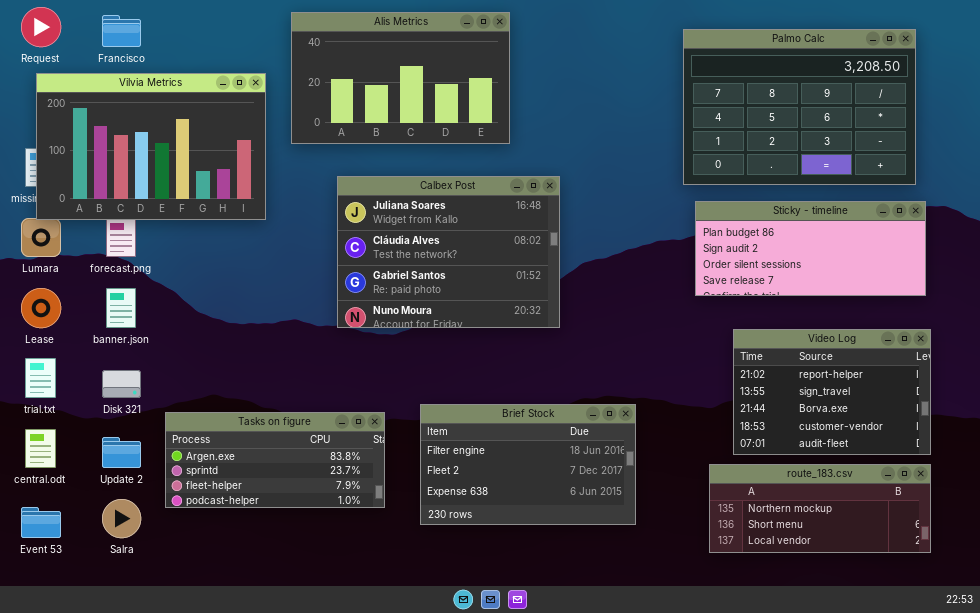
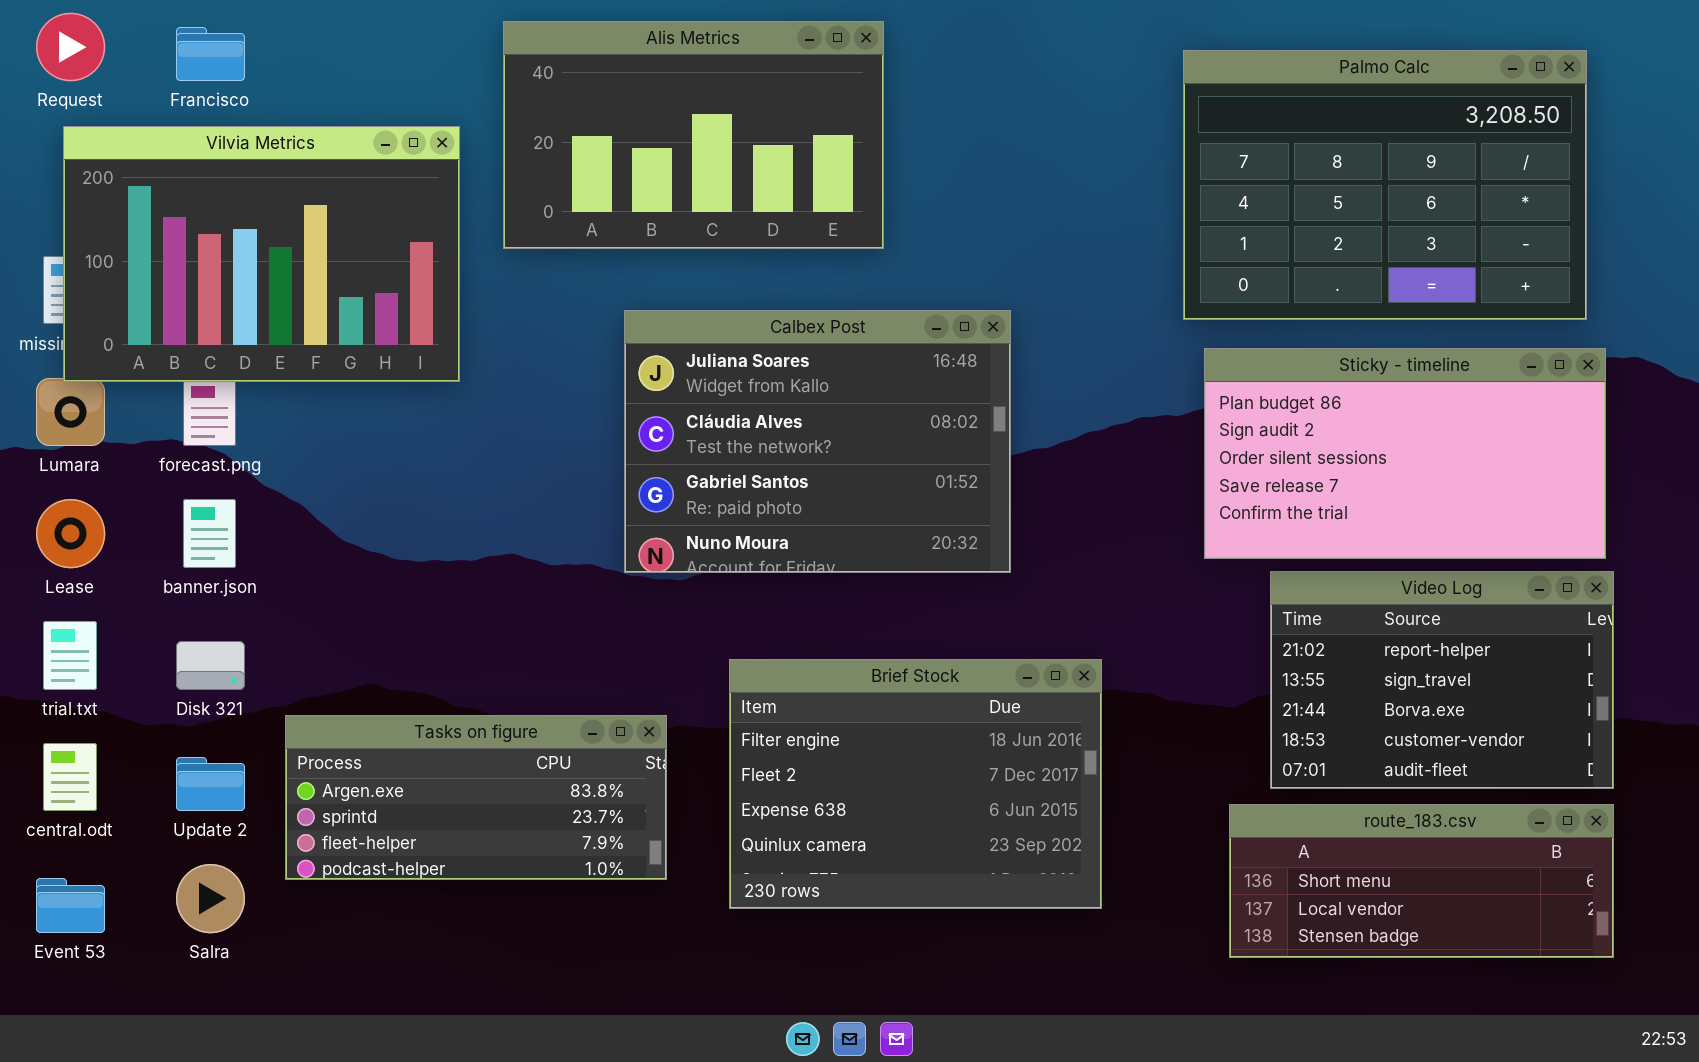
Calbex Post: [337,176,560,328] -> [624,310,1011,573], moved
Sticky - timeline: [695,201,926,296] -> [1204,348,1606,559], resized
Brief Stock: [420,404,636,525] -> [729,659,1102,909], resized
route_183.csv: [709,464,931,553] -> [1229,804,1614,958], scrolled down 1 row

